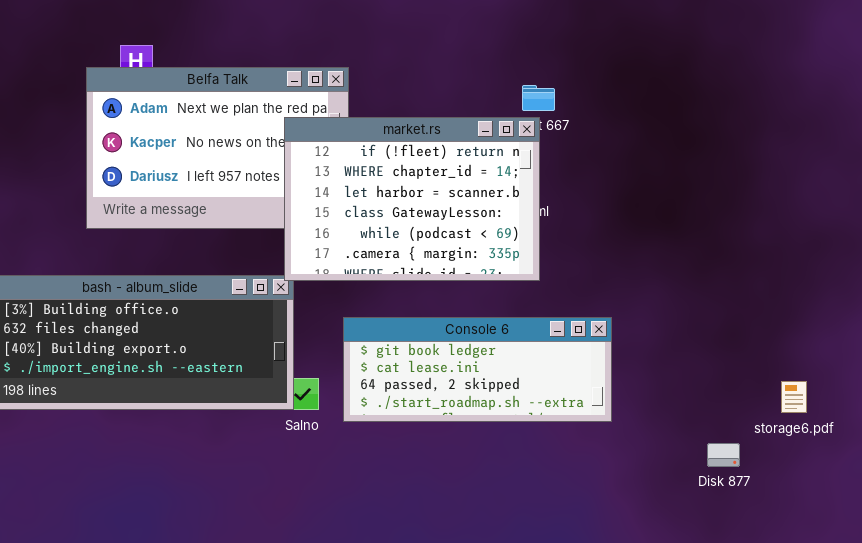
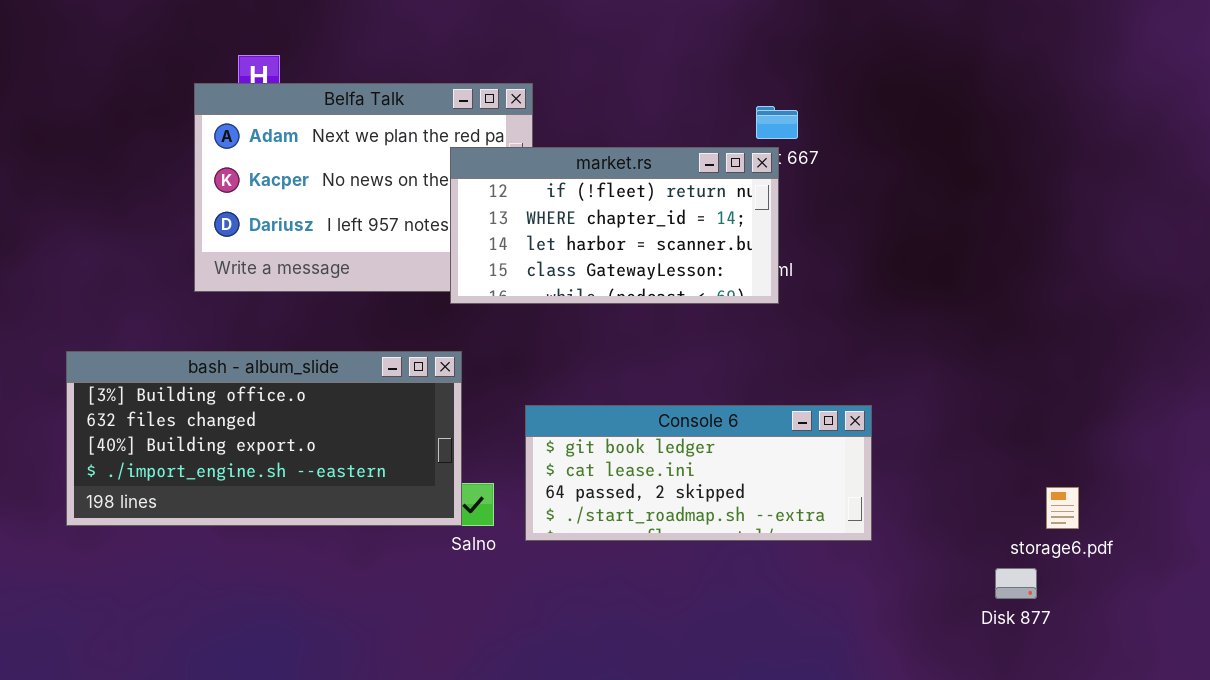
market.rs: [284,117,540,281] -> [450,147,779,304], resized
storage6.pdf: [781,381,807,413] -> [1046,487,1079,529], moved

